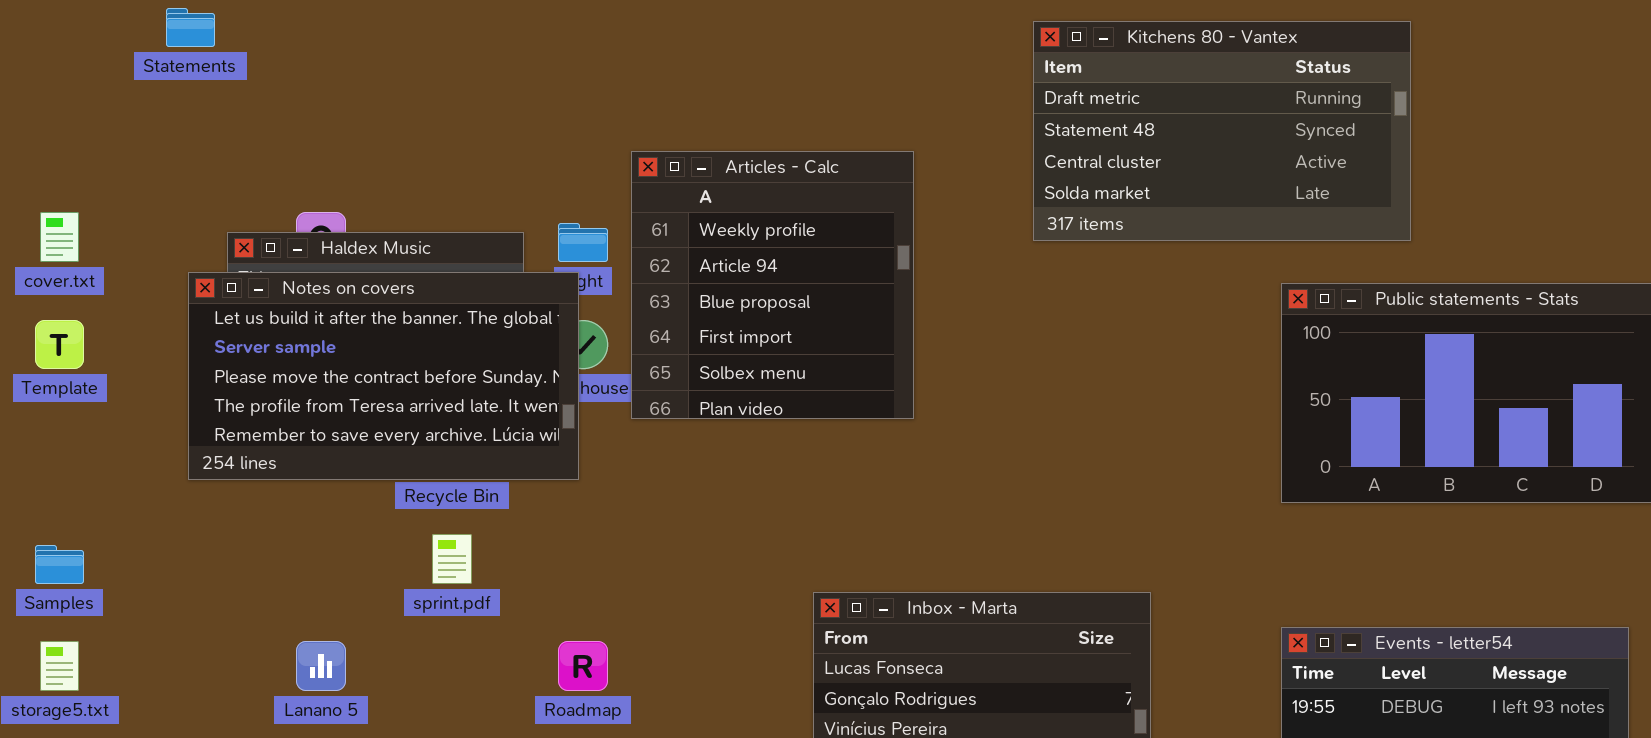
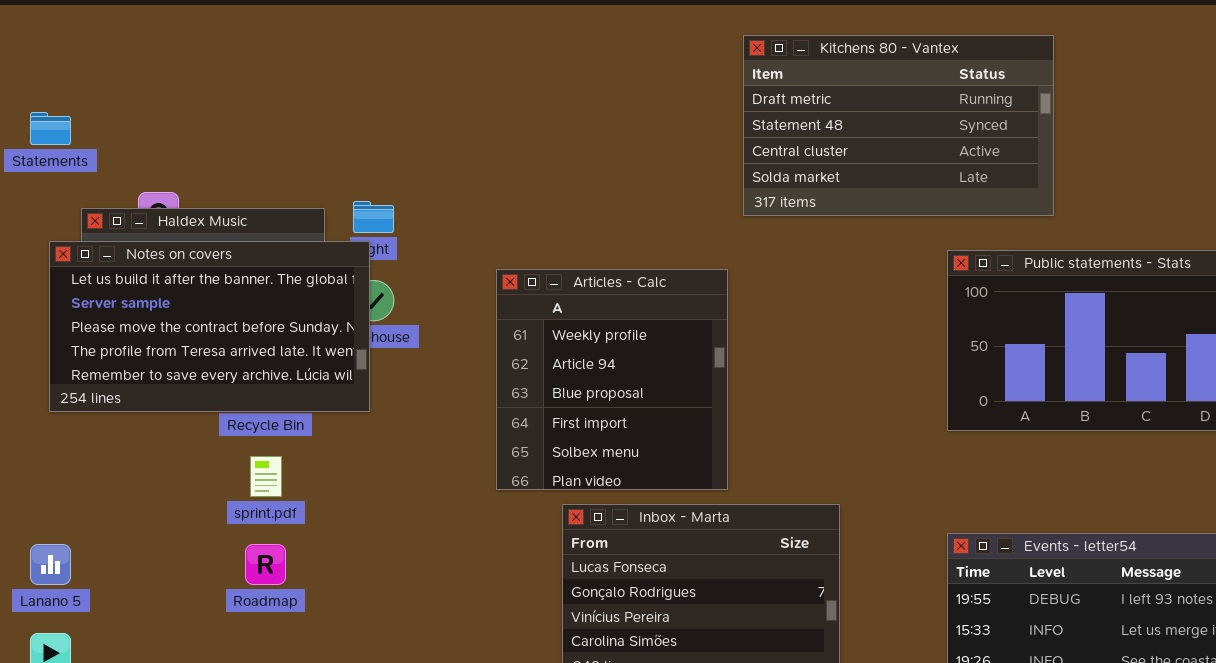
Statements: [166,8,215,47] -> [30,112,71,145], moved
Articles - Calc: [631,151,914,419] -> [496,269,728,490], moved
Lanano 5: [296,641,346,691] -> [30,544,71,585], moved
Roadmap: [558,641,608,691] -> [245,544,286,585], moved

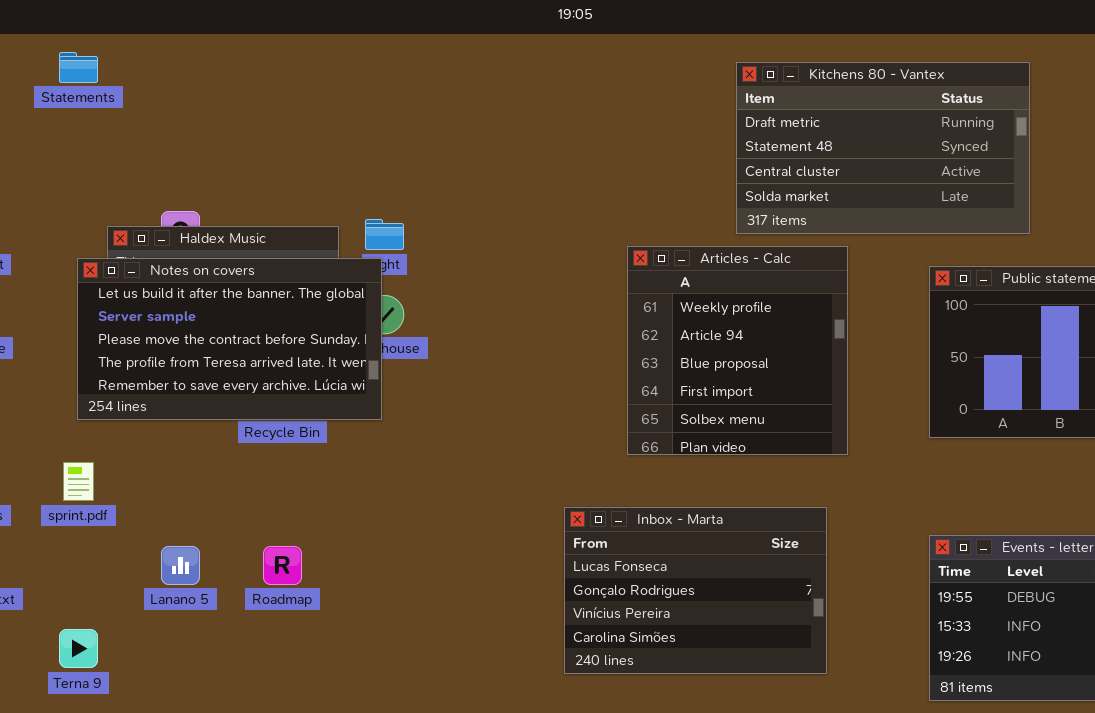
Statements: [30,112,71,145] -> [59,52,98,83], moved
Articles - Calc: [496,269,728,490] -> [627,246,848,455], moved
sprint.pdf: [250,456,282,497] -> [63,462,94,501], moved
Lanano 5: [30,544,71,585] -> [161,546,200,585], moved

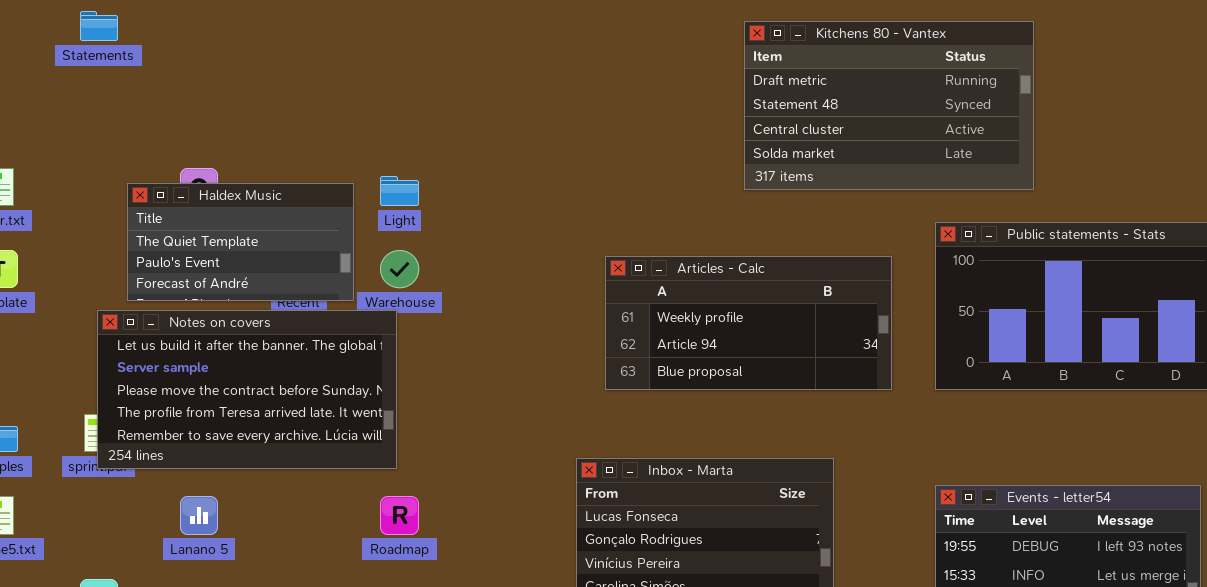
Articles - Calc: [627,246,848,455] -> [605,256,892,390], moved, resized
Notes on covers: [77,258,382,420] -> [97,310,397,469], moved
Roadmap: [263,546,302,585] -> [380,496,419,535], moved

